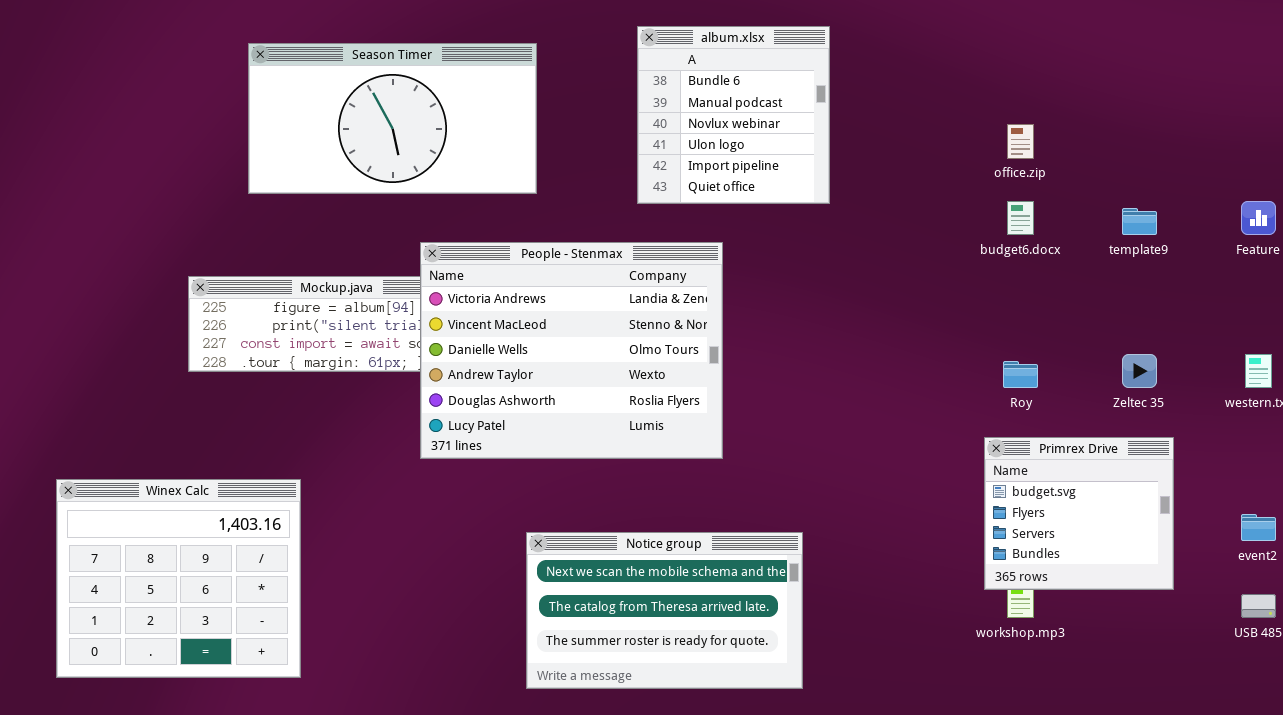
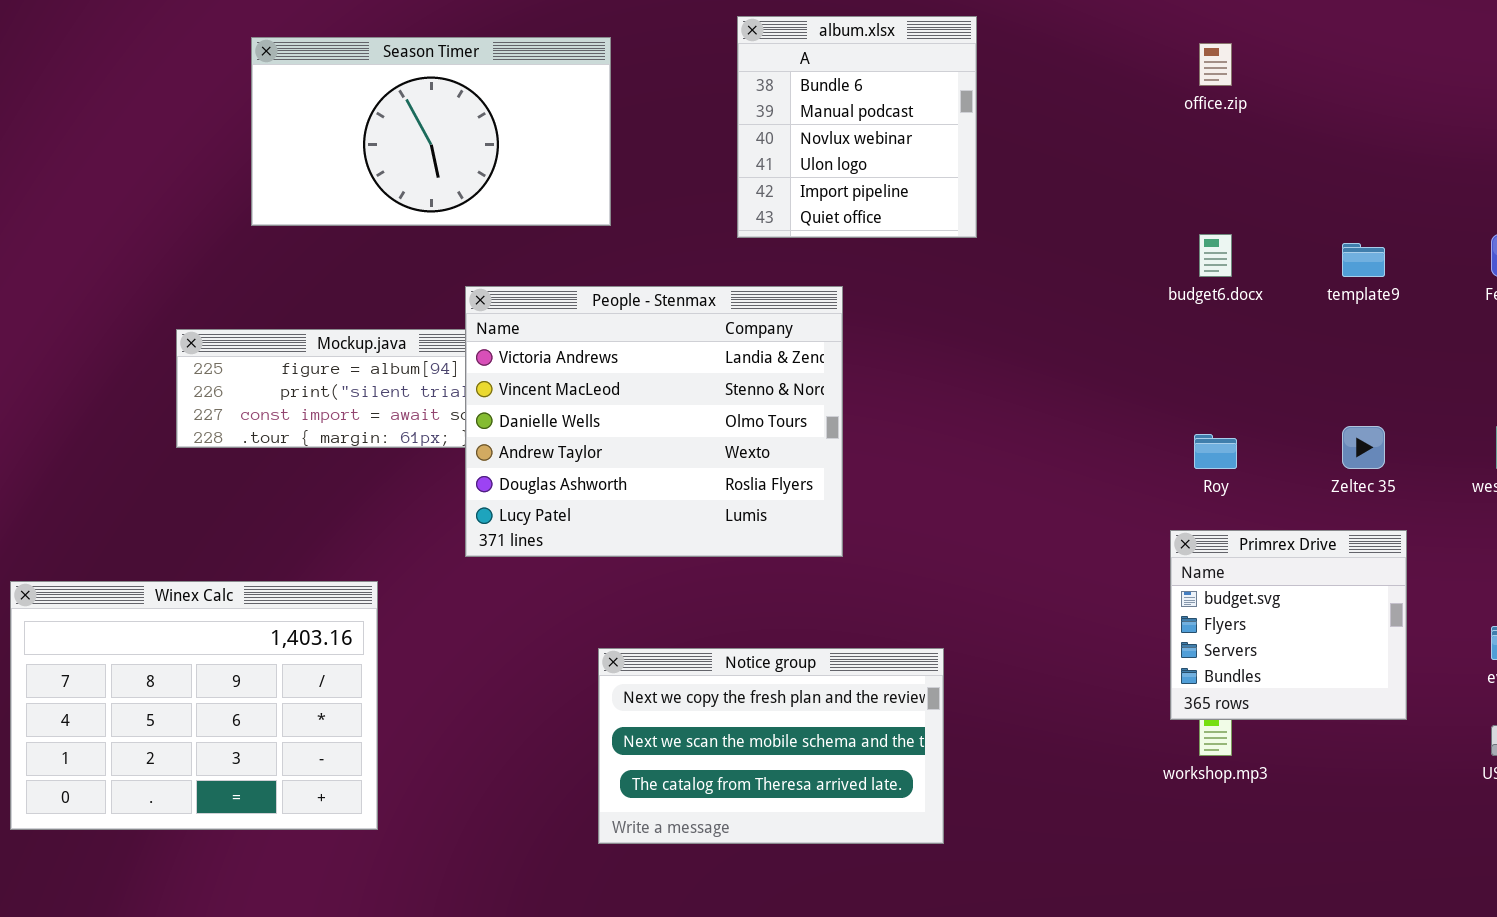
office.zip: [1007,124,1034,159] -> [1199,43,1232,86], moved
Winex Calc: [56,479,301,678] -> [10,581,378,830], resized
Notice group: [526,532,803,689] -> [598,648,944,844], scrolled up 1 row

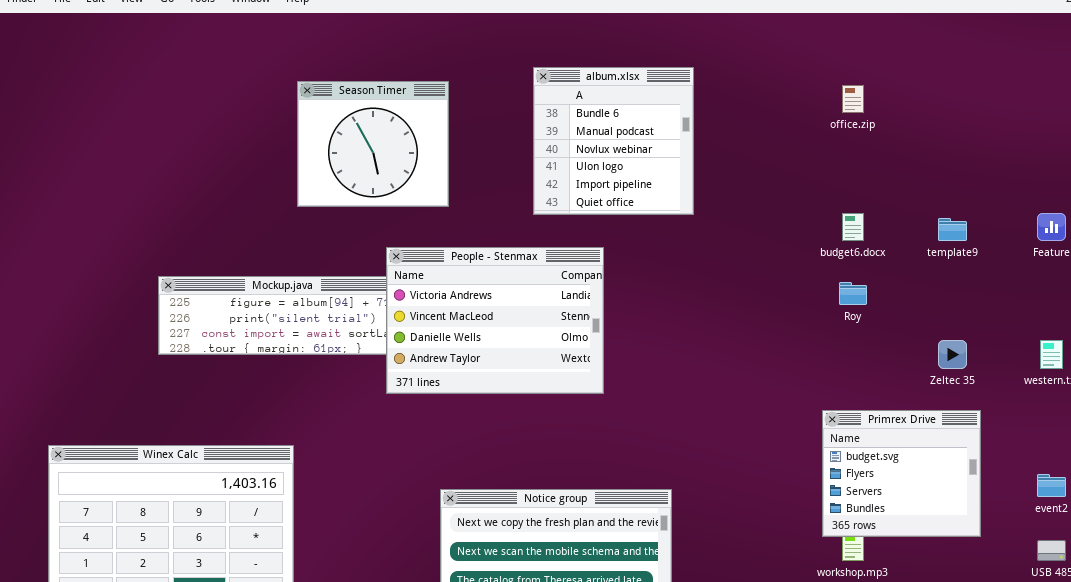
Season Timer: [251,37,611,226] -> [297,81,449,207], resized
People - Stenmax: [465,286,843,557] -> [386,247,604,394], resized
Roy: [1194,434,1237,469] -> [839,282,867,305], moved

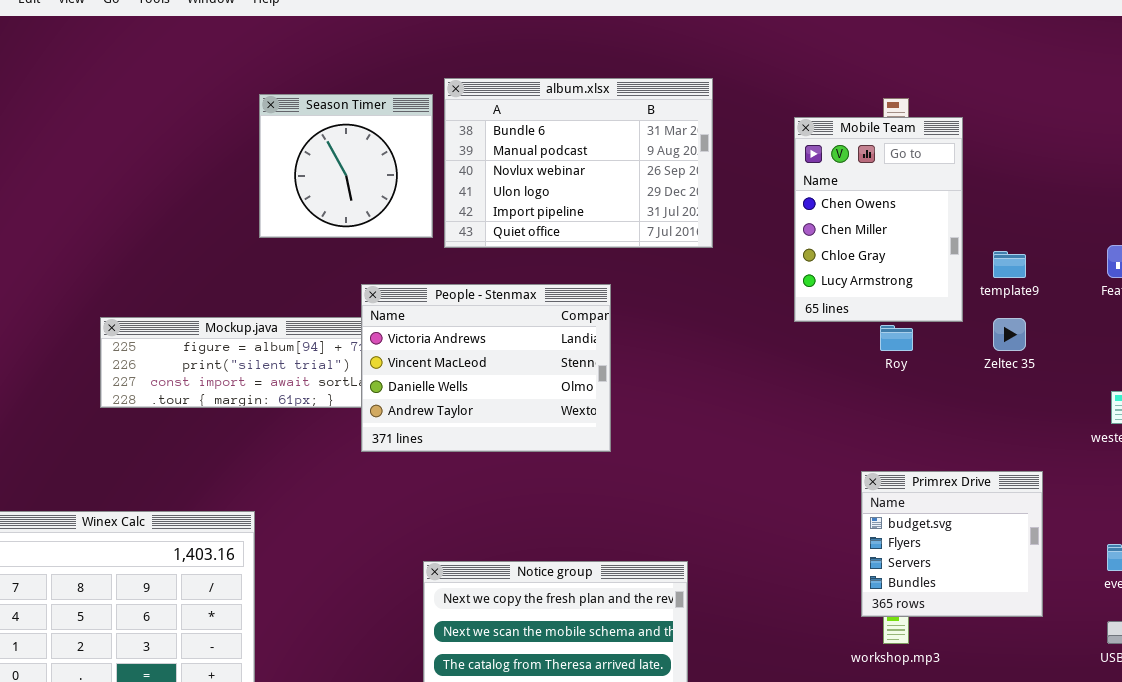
album.xlsx: [533,67,694,215] -> [444,78,713,248], resized
Mobile Team: none -> [794,117,963,322], opened
Zeltec 35: [938,340,967,369] -> [993,318,1026,351], moved

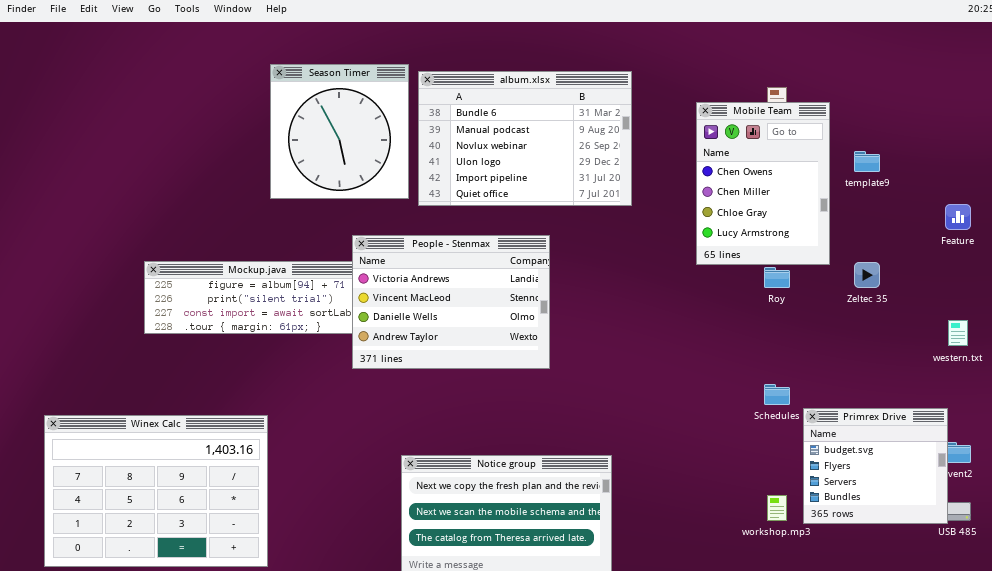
Season Timer: [259,94,433,238] -> [270,64,409,199], resized
template9: [993,251,1026,278] -> [854,151,880,172], moved
Primrex Drive: [861,471,1043,617] -> [803,408,948,524], moved

